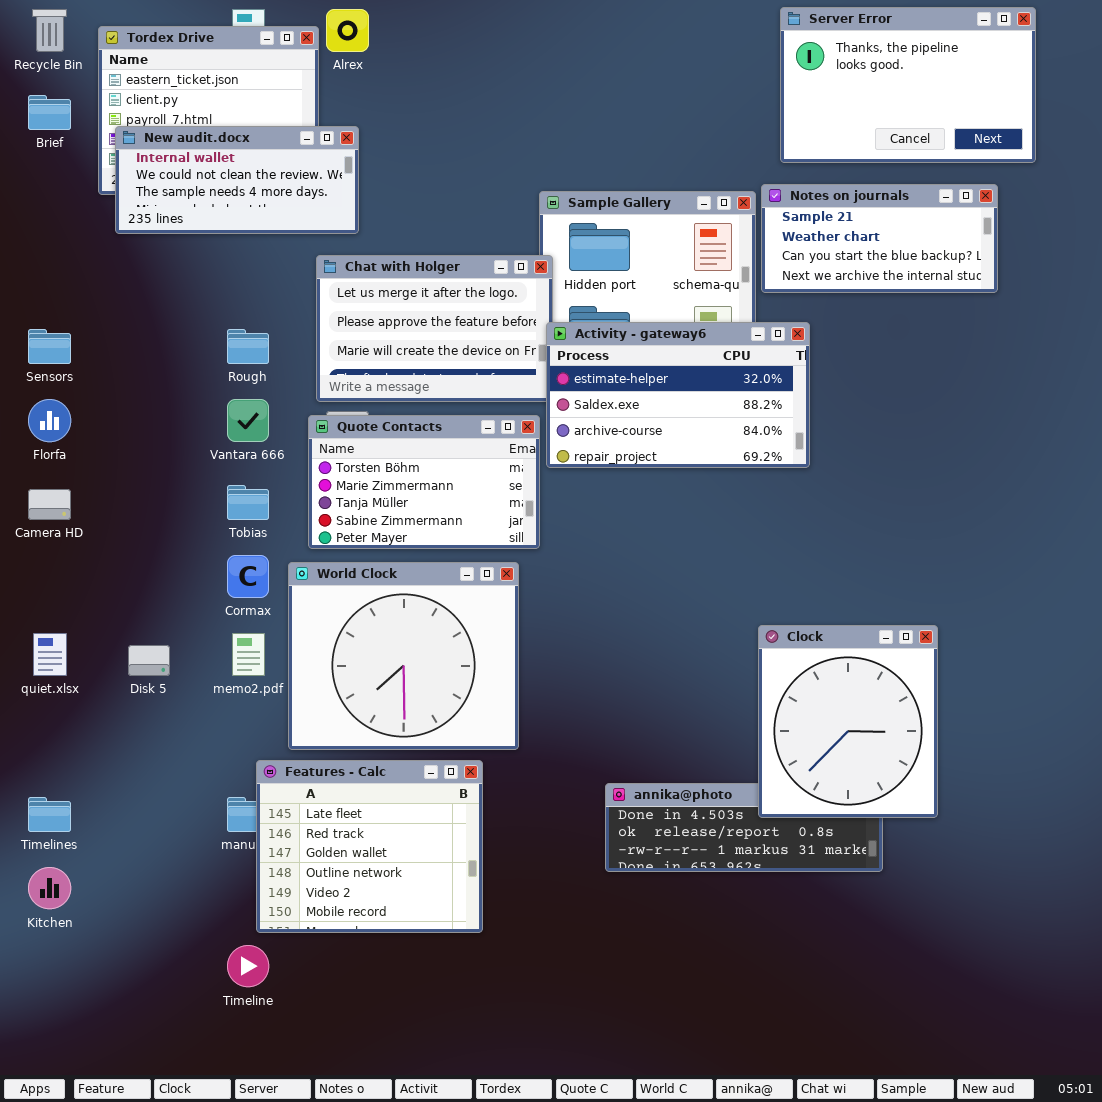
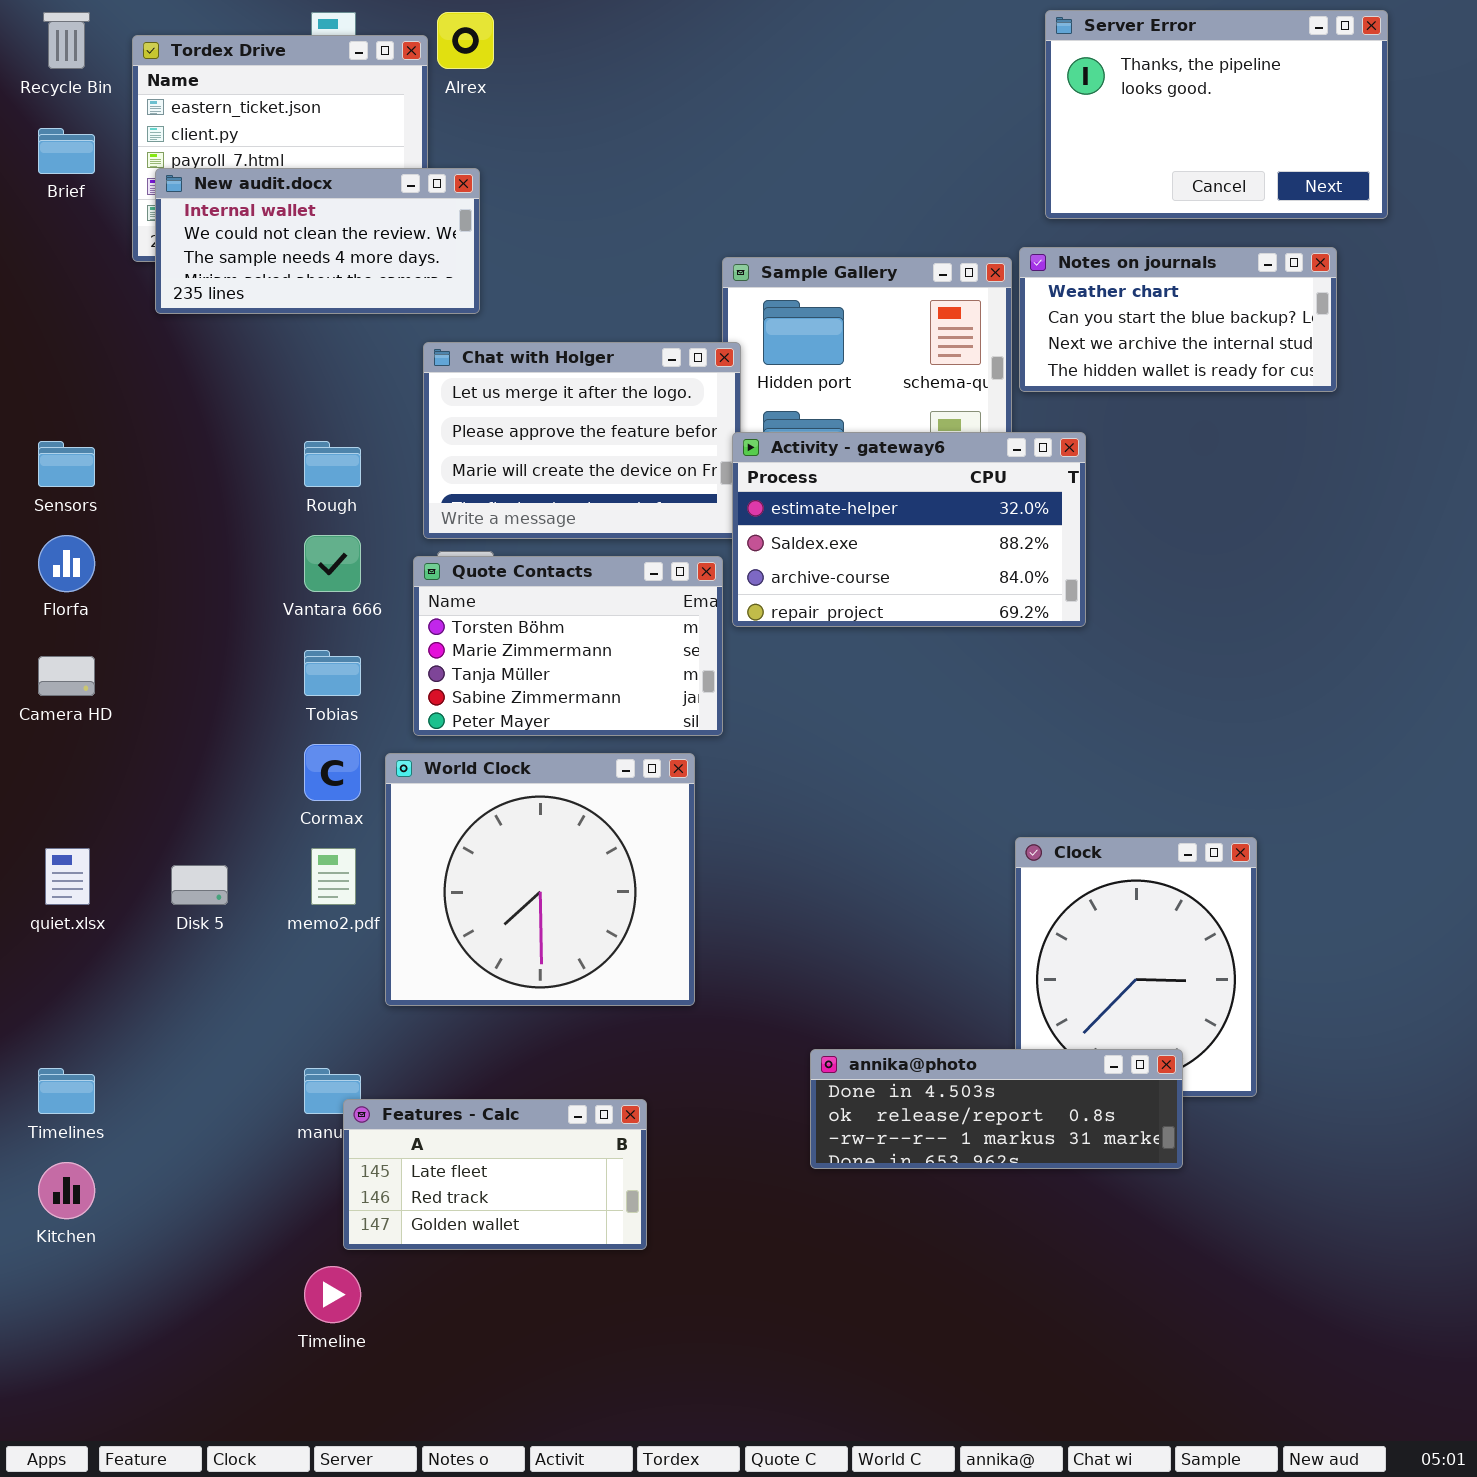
Notes on journals: [761,184,998,293] -> [1019,247,1337,392], scrolled down 1 row
Features - Calc: [256,760,483,933] -> [343,1099,647,1250], resized
annika@photo: [605,783,883,872] -> [810,1049,1183,1169], raised

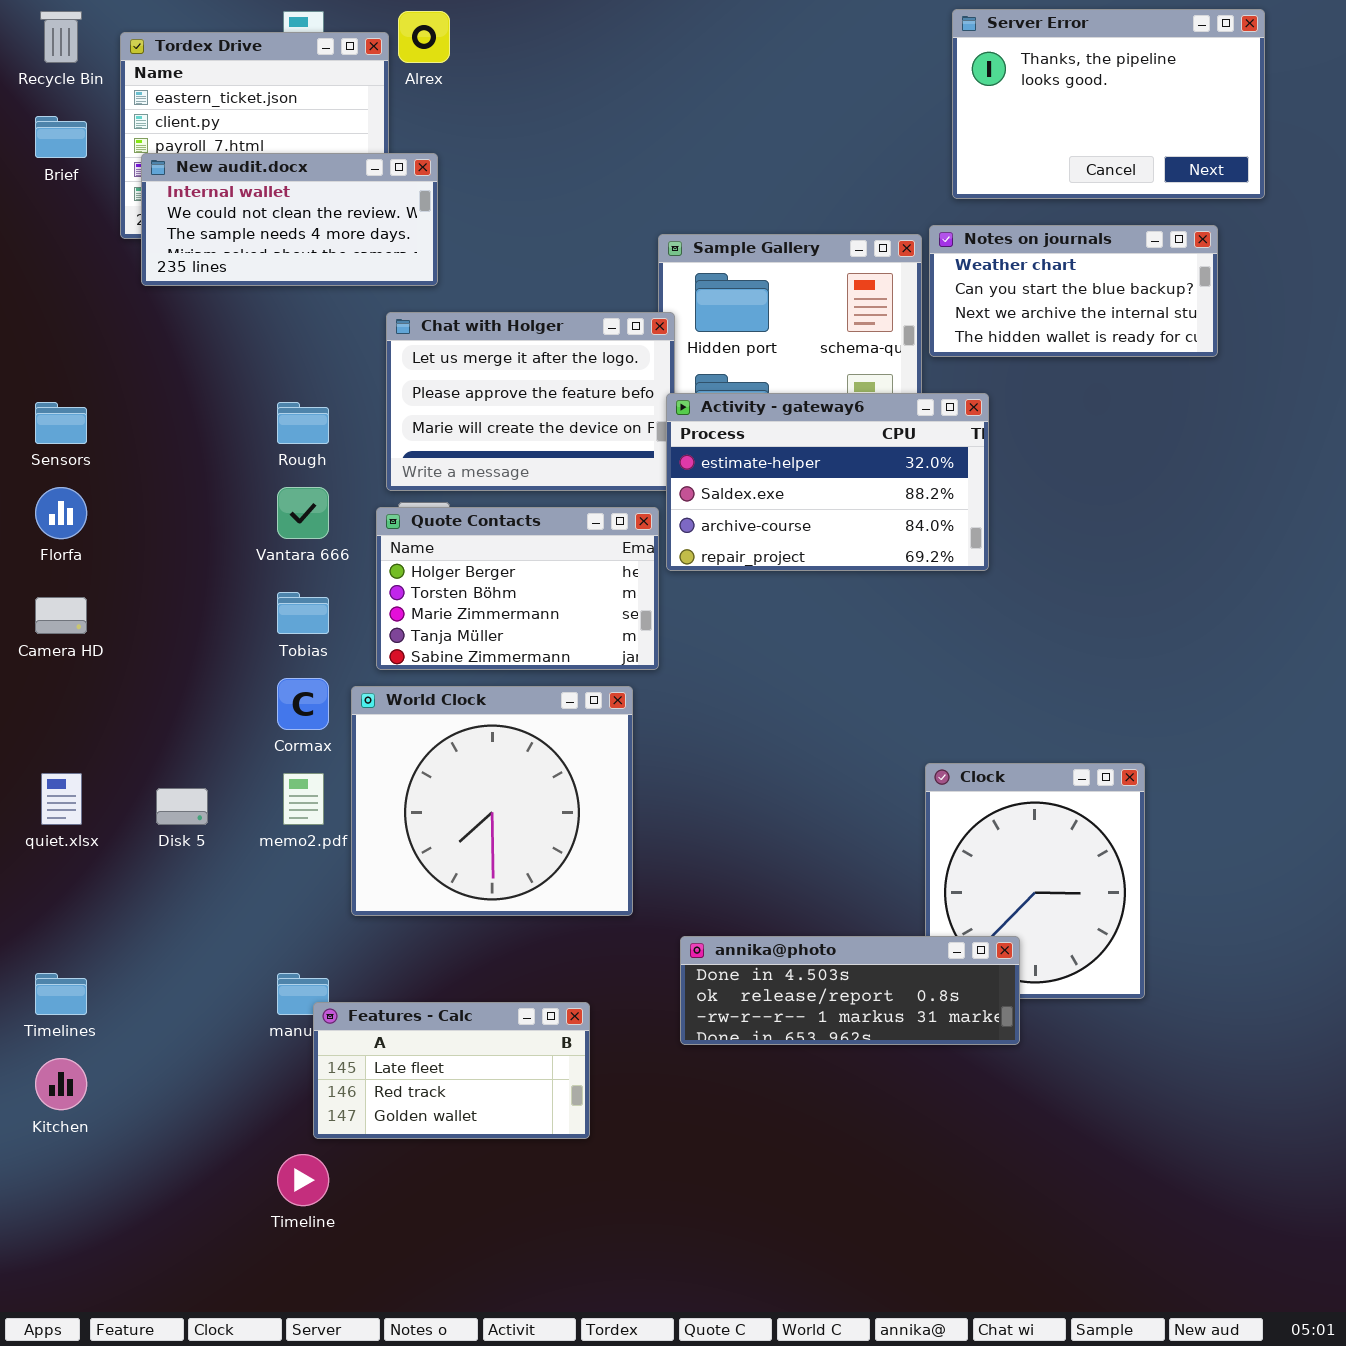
Quote Contacts: [413,556,723,736] -> [376,507,659,670], scrolled up 1 row
annika@photo: [810,1049,1183,1169] -> [680,936,1020,1045], moved

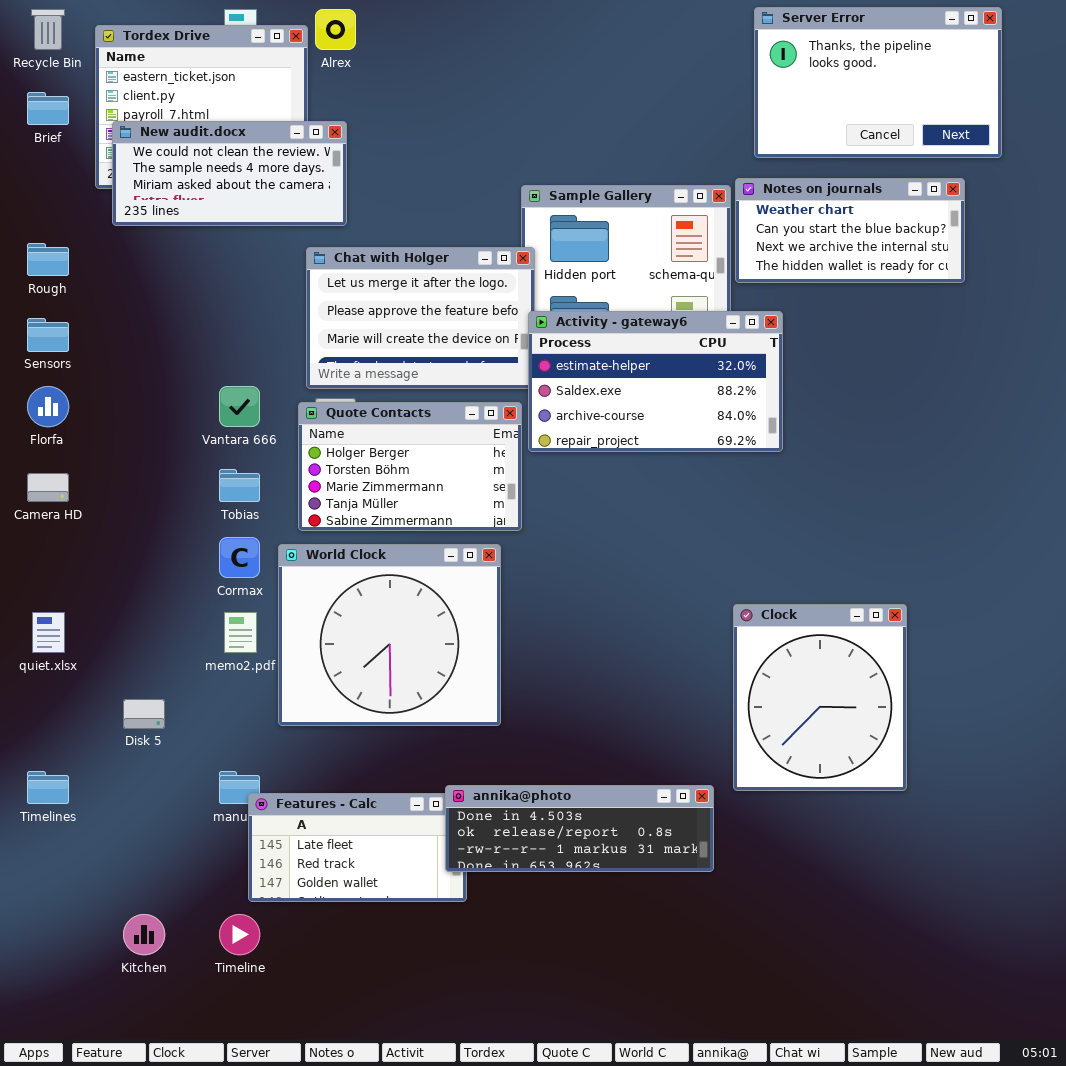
New audit.docx: [141,153,438,286] -> [112,121,347,226], scrolled down 1 row
Rough: [277,402,329,444] -> [27,243,69,276], moved
Disk 5: [156,788,208,825] -> [123,699,165,729], moved
annika@photo: [680,936,1020,1045] -> [445,785,714,872], moved
Kitchen: [35,1058,87,1110] -> [123,914,165,955], moved

